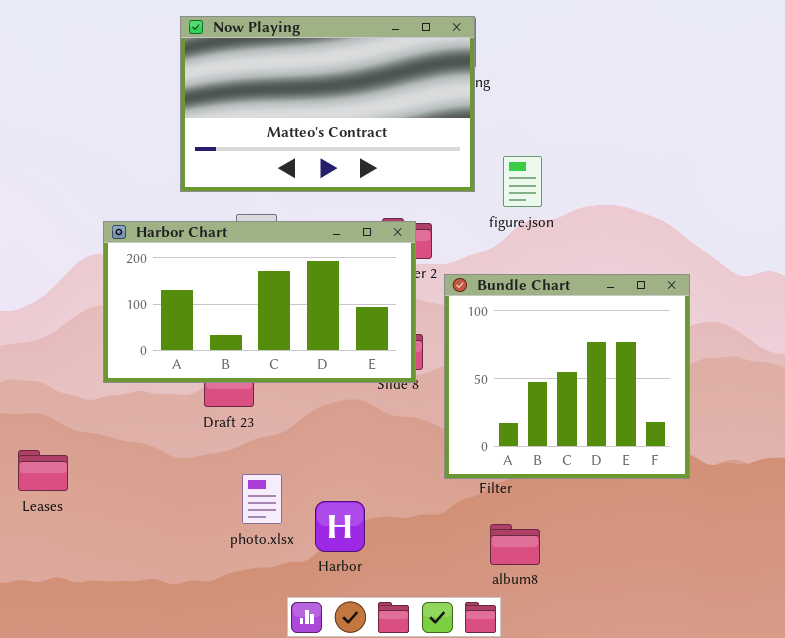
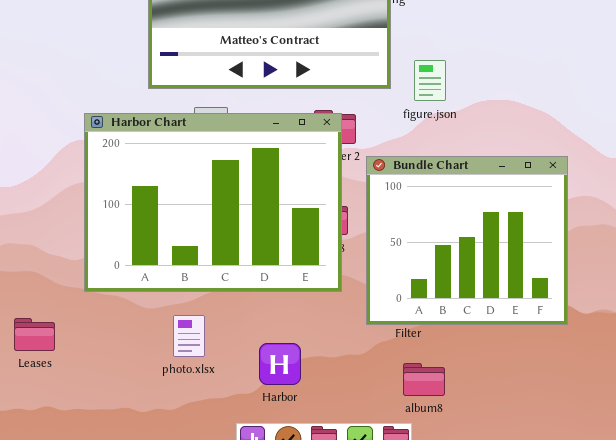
Harbor Chart: [103,221,416,383] -> [84,113,342,292], resized
Leases: [18,450,68,491] -> [14,318,55,351], moved
photo.xlsx: [242,474,282,524] -> [173,315,205,357], moved

